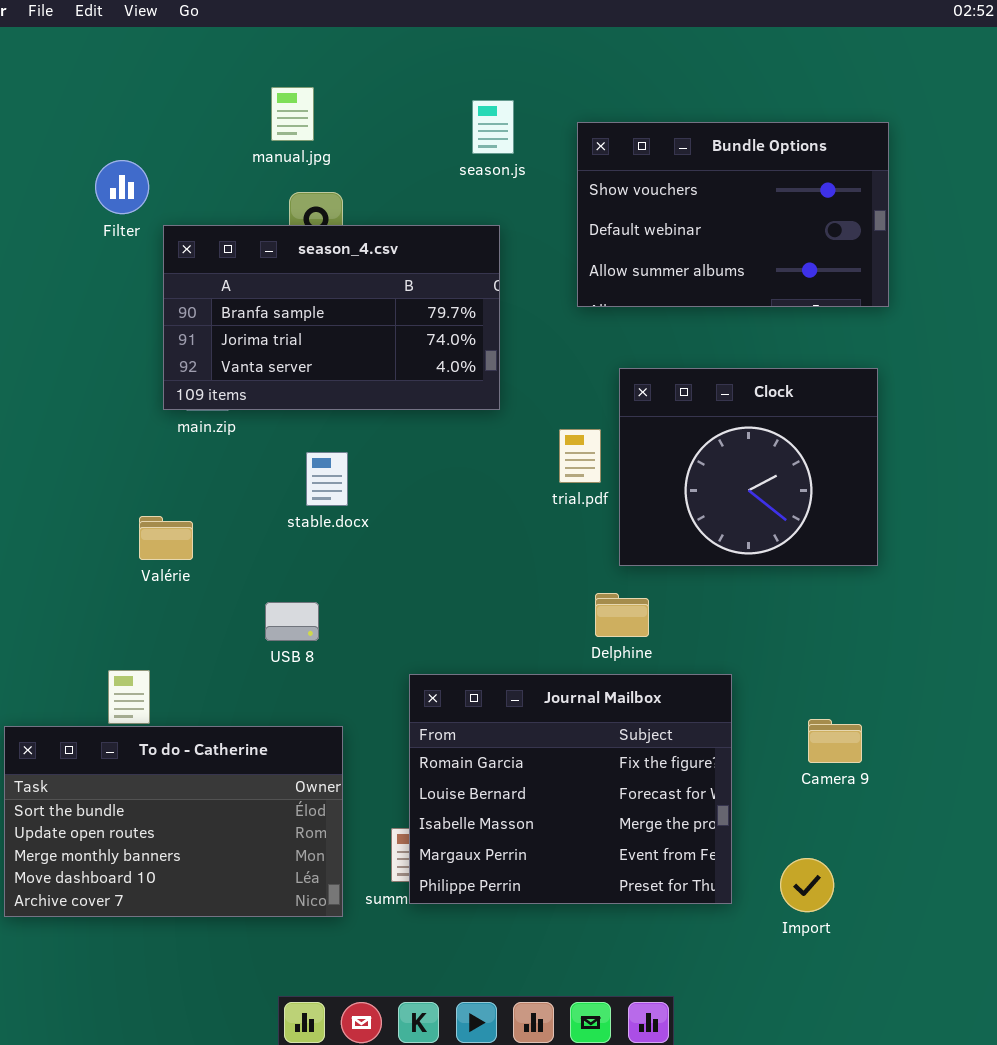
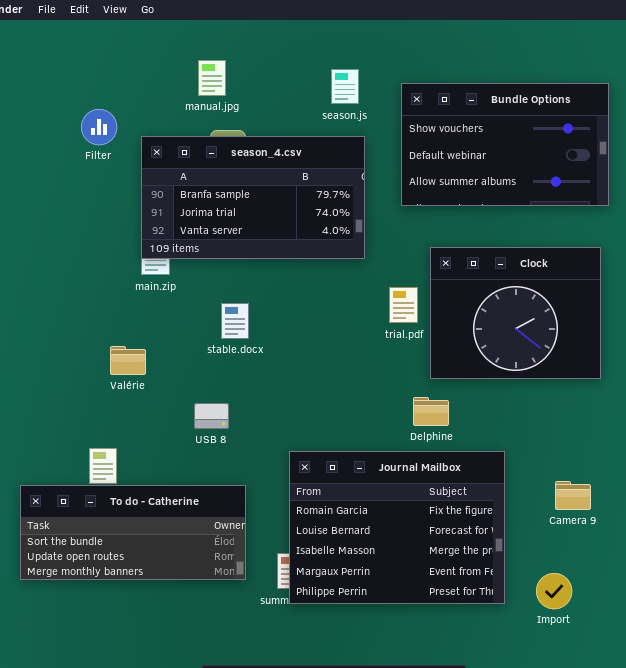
season_4.csv: [163,225,500,410] -> [141,136,365,259], moved
To do - Catherine: [4,726,343,917] -> [20,485,246,580], resized

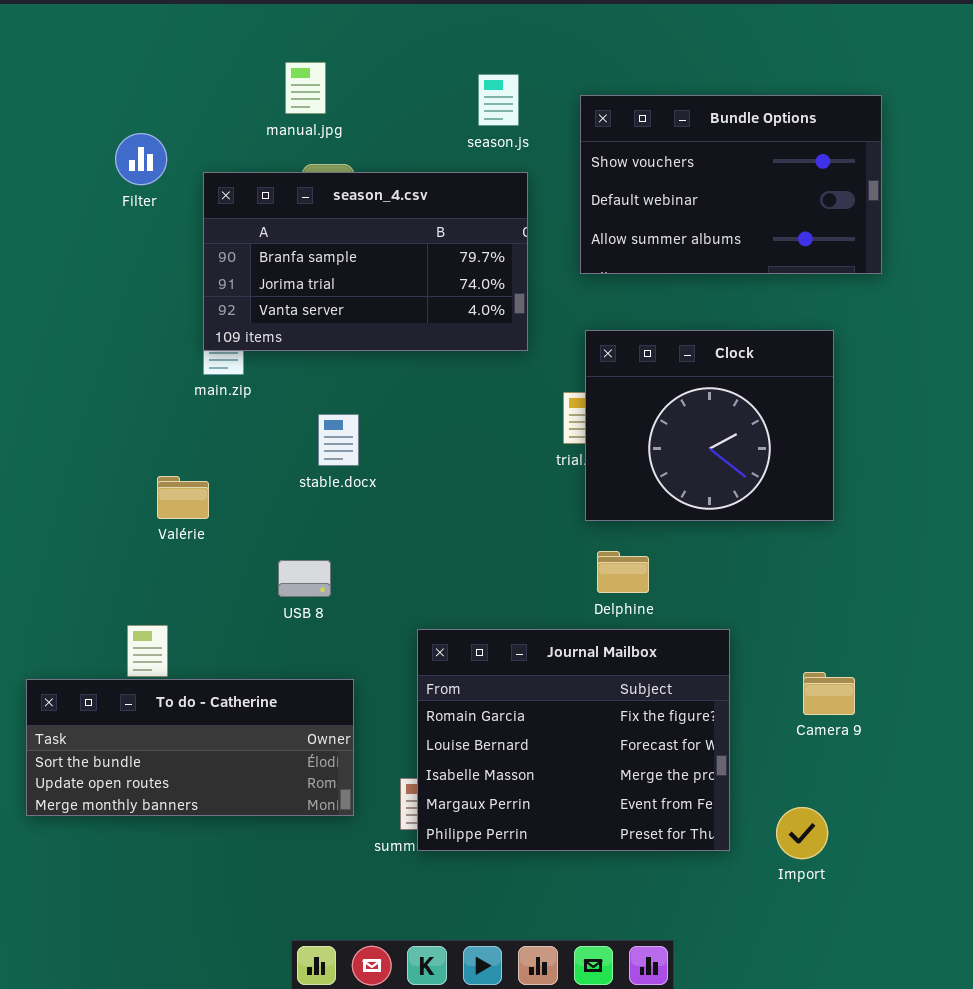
Clock: [430,247,601,379] -> [585,330,834,521], moved

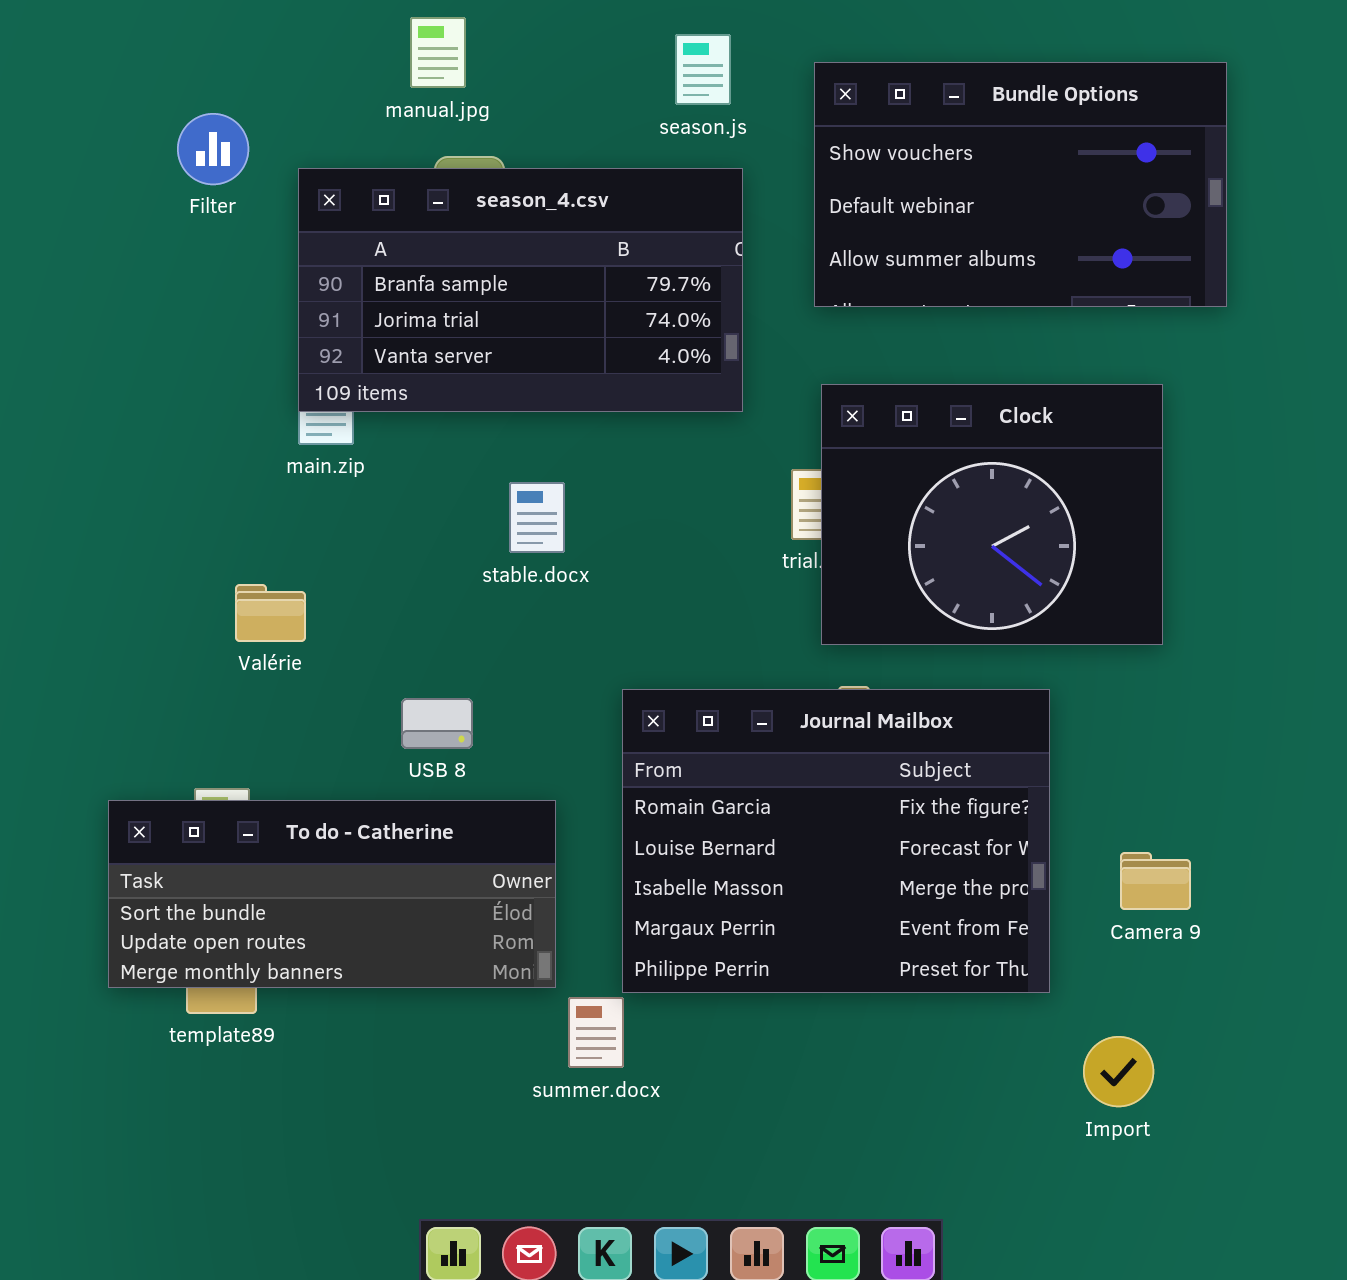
stable.docx: [318,414,359,466] -> [509,482,565,553], moved
Journal Mailbox: [417,629,730,851] -> [622,689,1050,993], moved
To do - Catherine: [26,679,354,816] -> [108,800,556,988], moved

